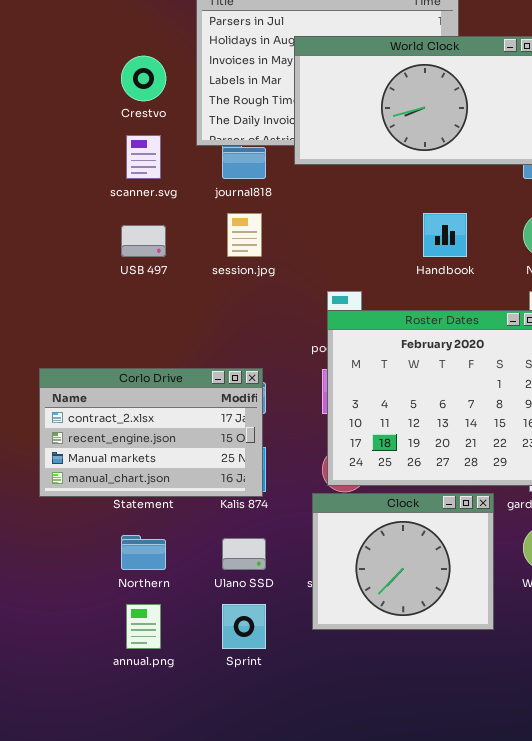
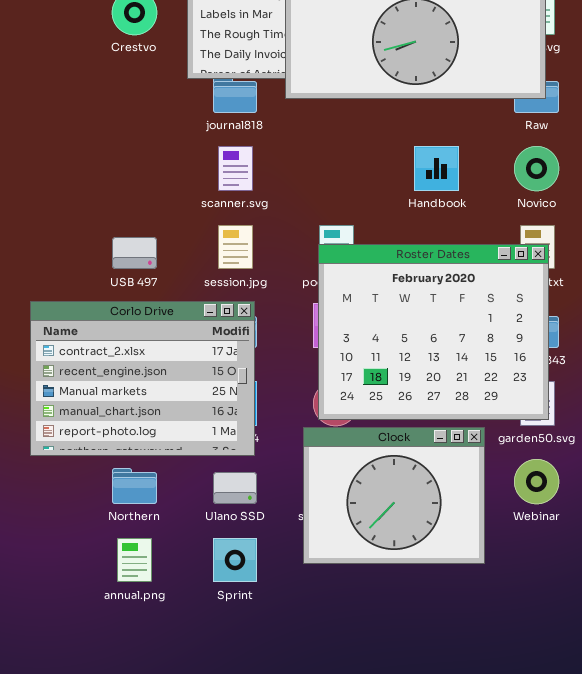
scanner.svg: [126,135,161,179] -> [218,146,253,191], moved
session.jpg: [227,213,262,257] -> [218,225,253,269], moved
USB 497: [121,225,166,257] -> [112,237,157,269], moved
Corlo Drive: [39,368,263,497] -> [30,301,255,456], resized

